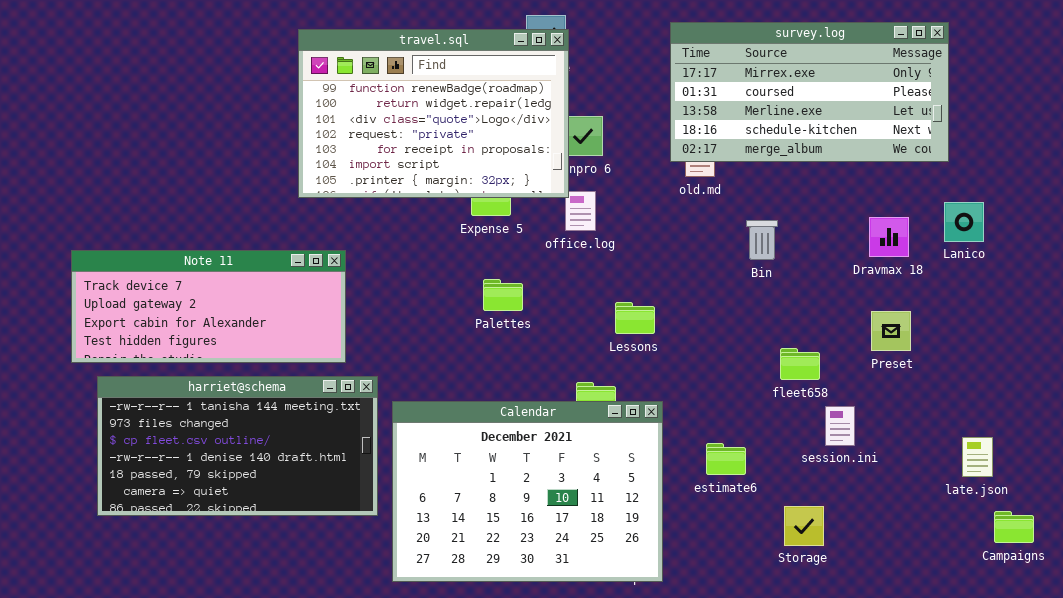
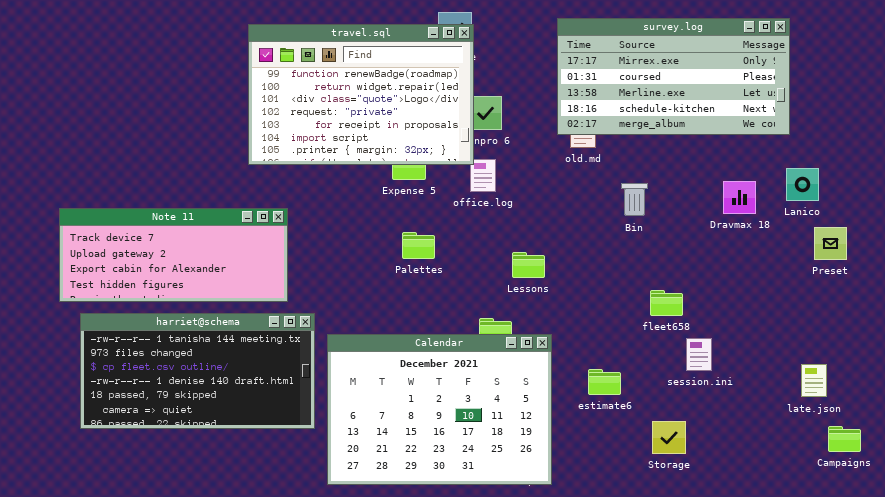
Preset: [871,311,911,351] -> [814,227,847,260], moved

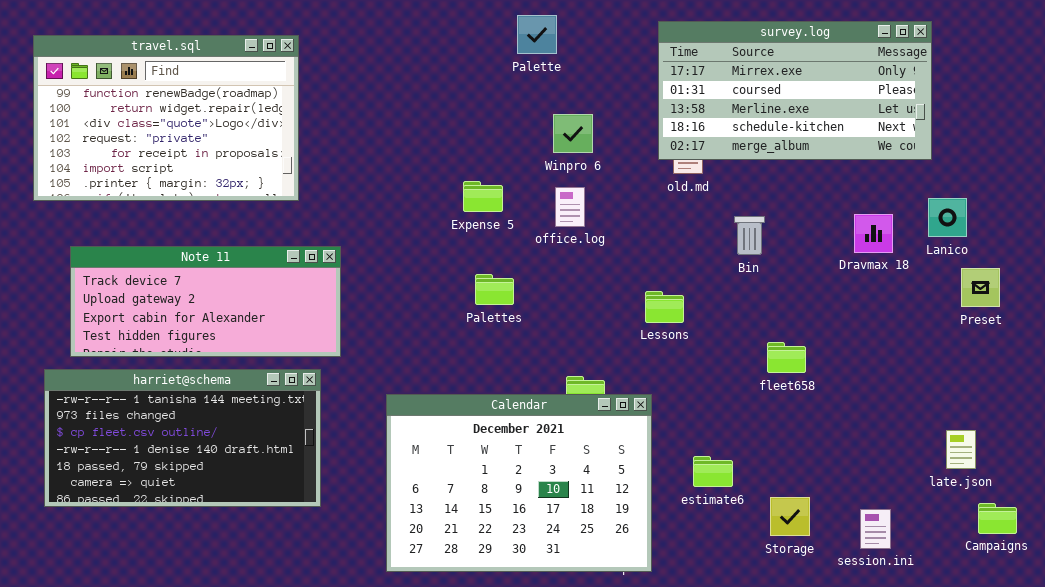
travel.sql: [248,24,474,165] -> [33,35,299,201], moved
Lessons: [512,252,545,278] -> [645,291,684,323], moved
harriet@schema: [80,313,315,429] -> [44,369,321,507], moved
session.ini: [686,338,712,371] -> [860,509,891,549], moved
estimate6: [588,369,621,395] -> [693,456,733,487], moved

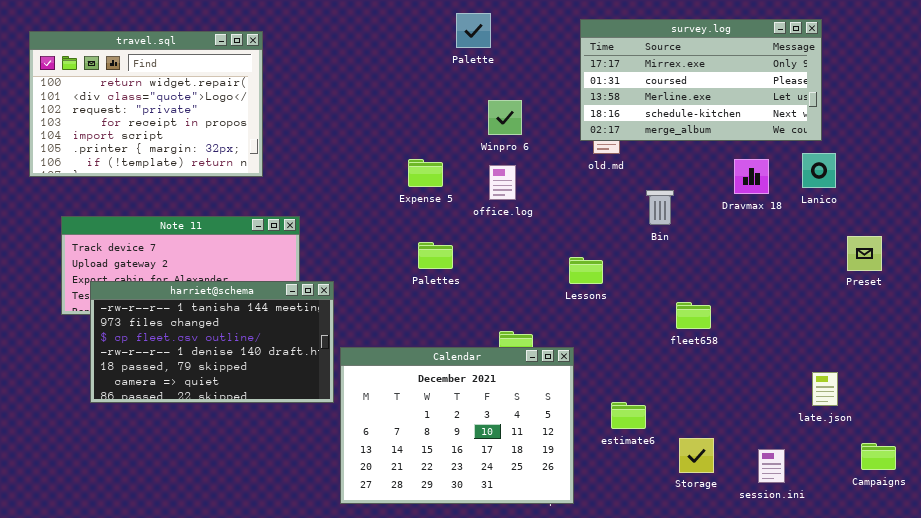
travel.sql: [33,35,299,201] -> [29,31,263,177], scrolled down 1 row
Lanico: [928,198,967,237] -> [802,153,836,188], moved
Dravmax 18: [854,214,893,253] -> [734,159,769,194], moved
harriet@schema: [44,369,321,507] -> [90,281,334,403], moved
late.json: [946,430,976,469] -> [812,372,838,406], moved

